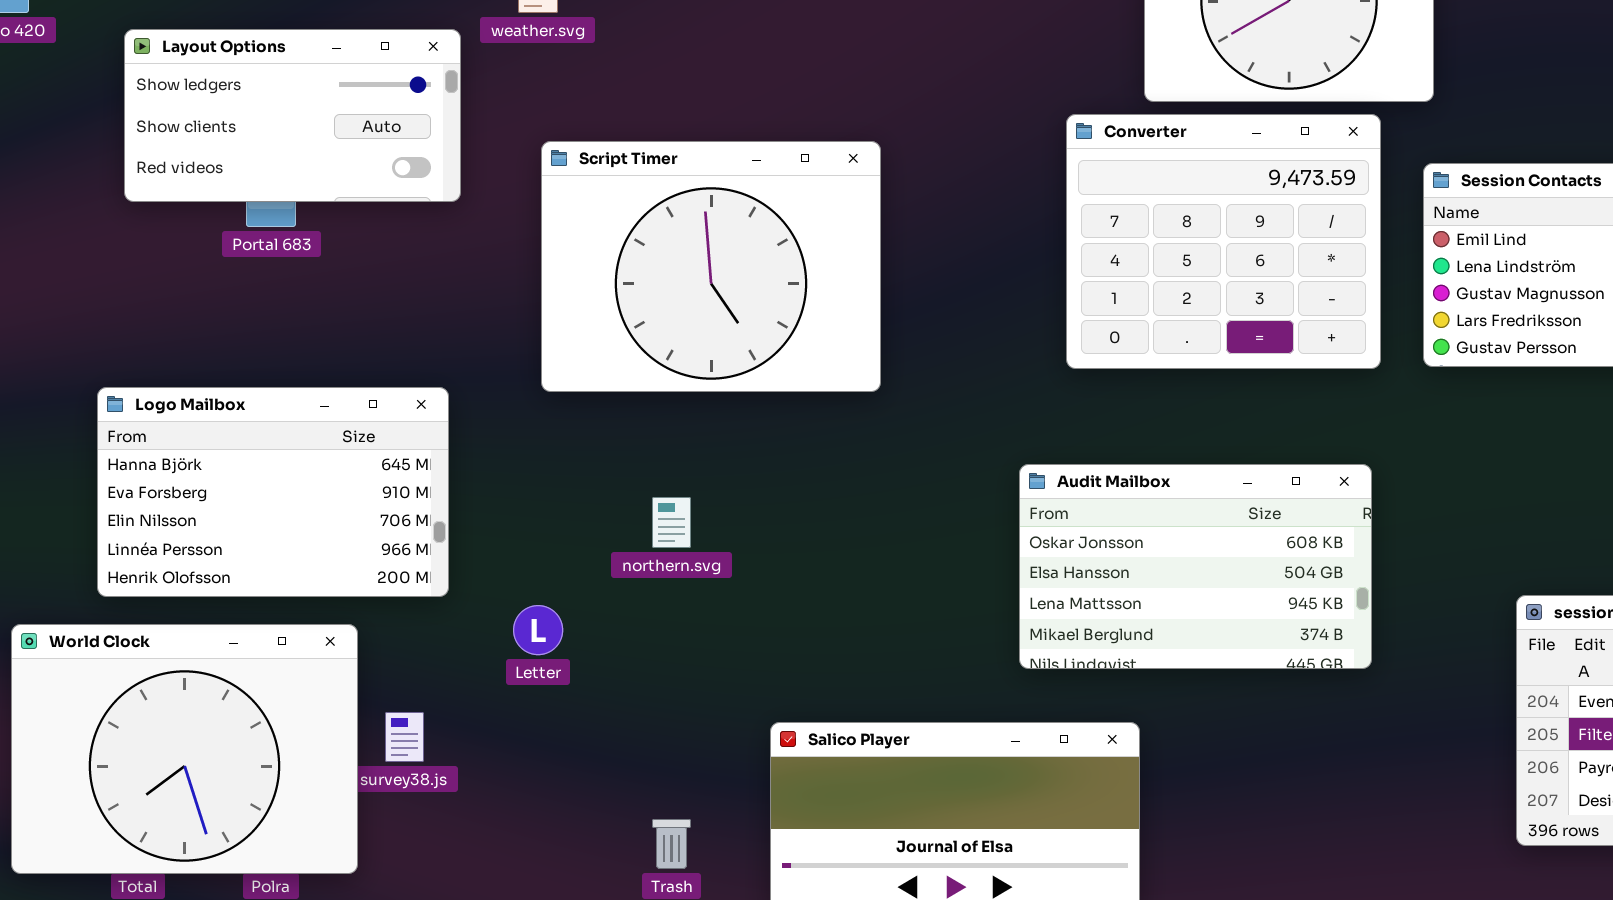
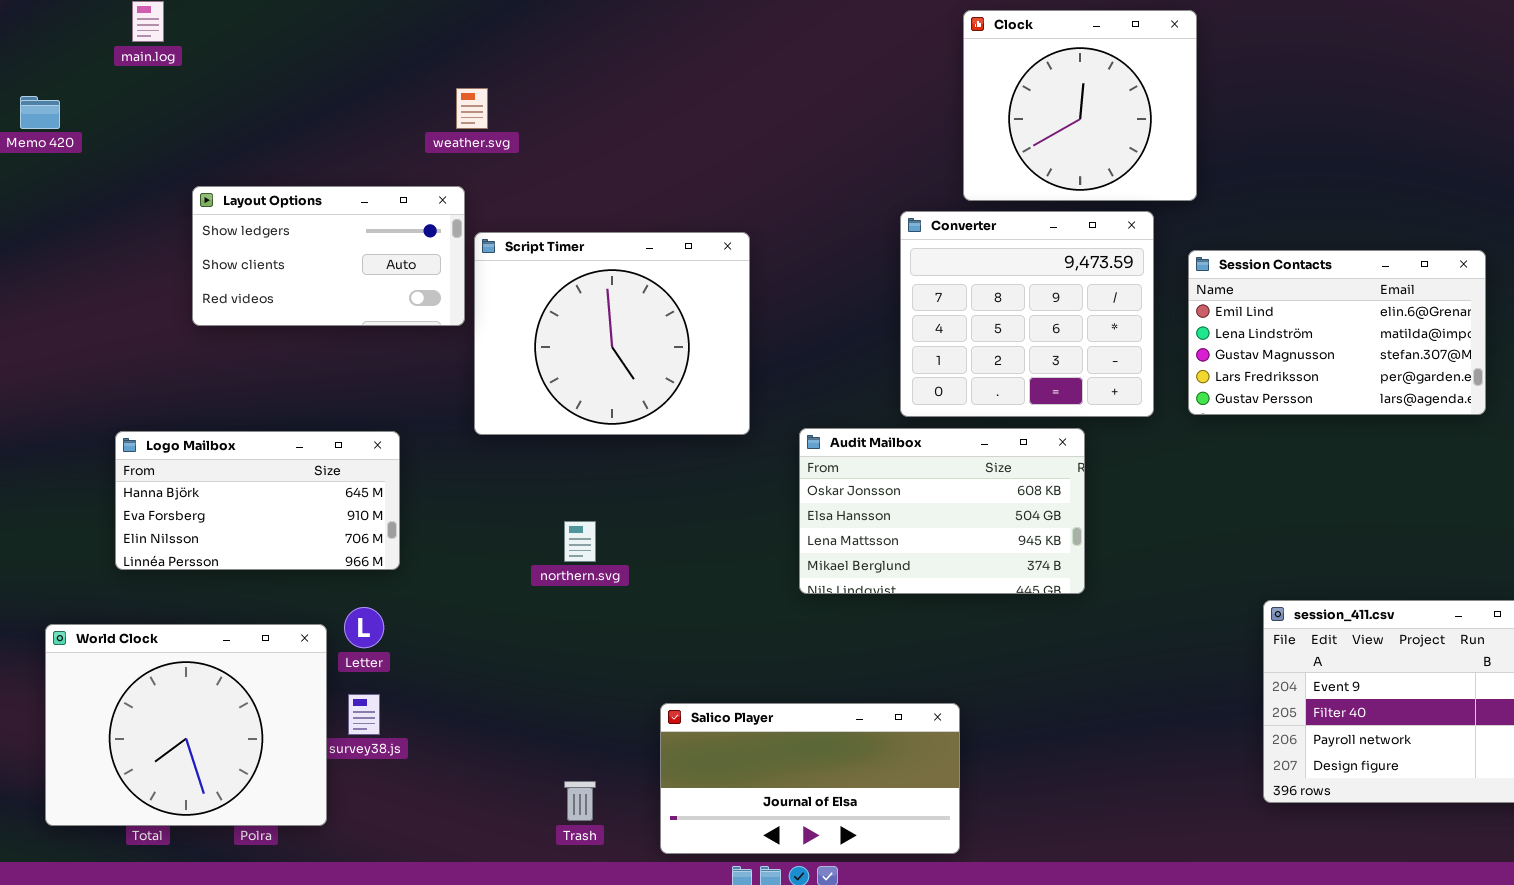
Layout Options: [124,29,461,202] -> [192,186,465,326], moved
Logo Mailbox: [97,387,449,597] -> [115,431,400,570], resized
Audit Mailbox: [1019,464,1372,669] -> [799,428,1085,594], moved
Letter: [513,605,563,655] -> [344,607,384,648], moved

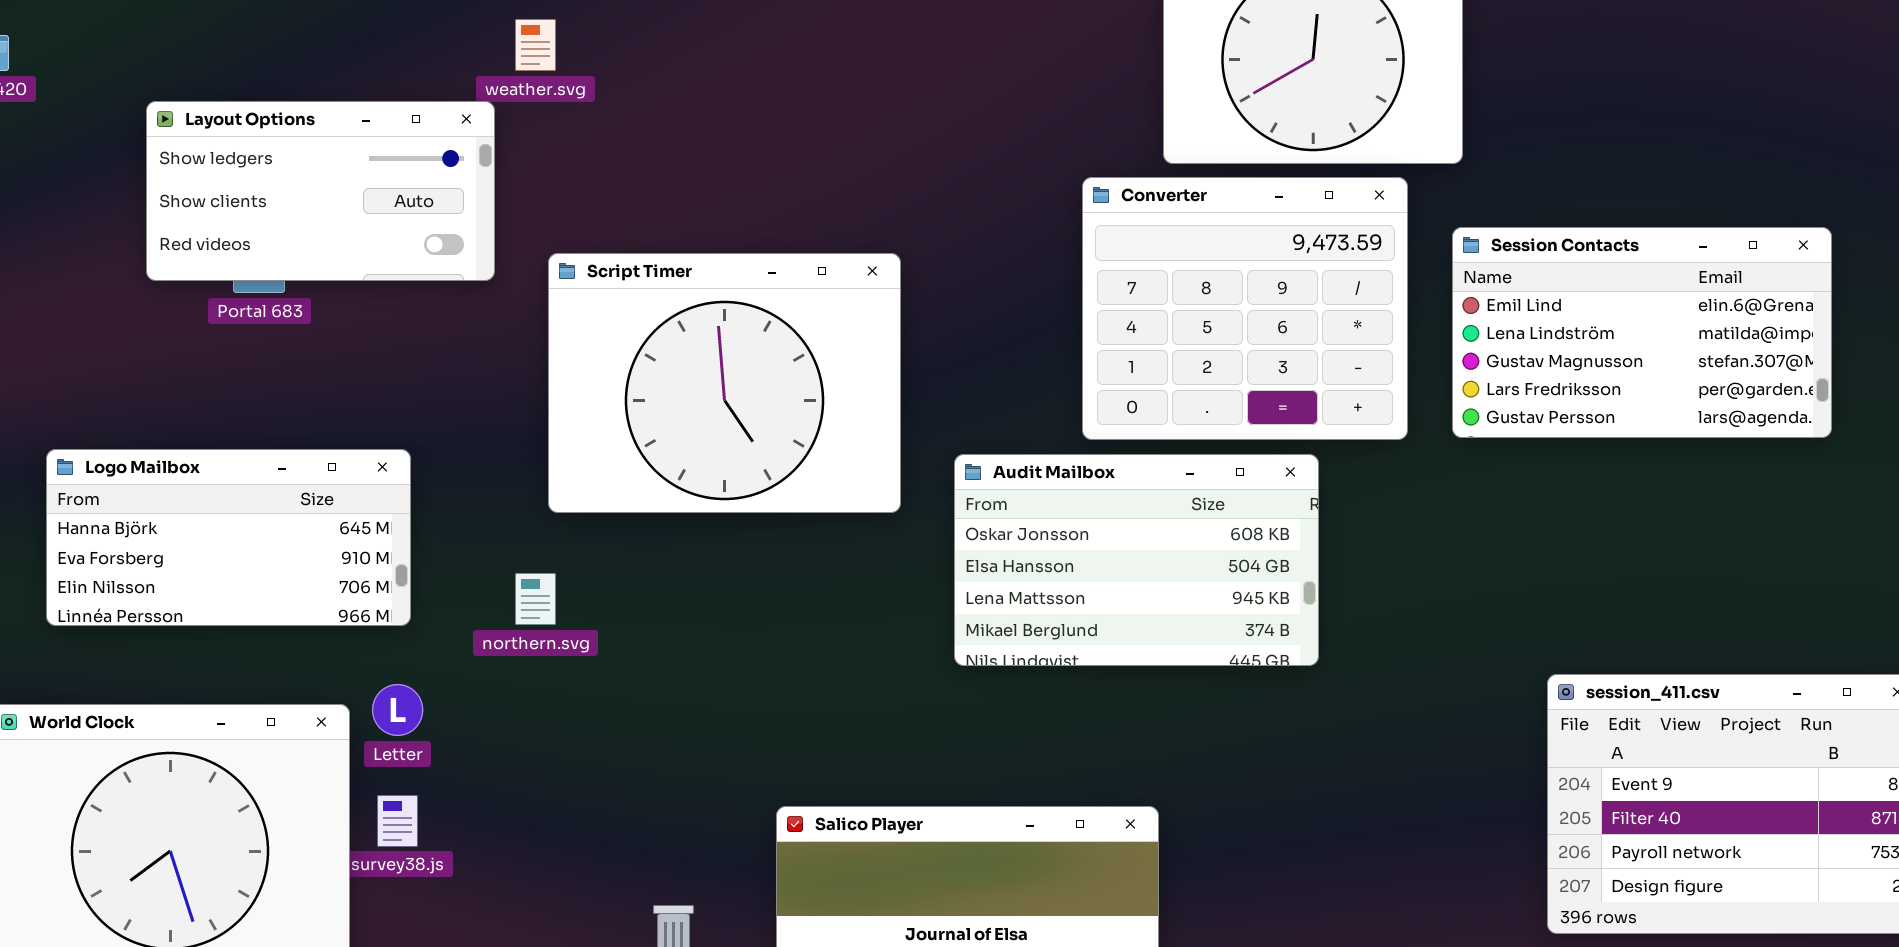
Layout Options: [192,186,465,326] -> [146,101,495,281], moved
Script Timer: [474,232,750,435] -> [548,253,901,513], moved
Logo Mailbox: [115,431,400,570] -> [46,449,411,626], moved
northern.svg: [564,521,596,562] -> [515,573,556,625], moved

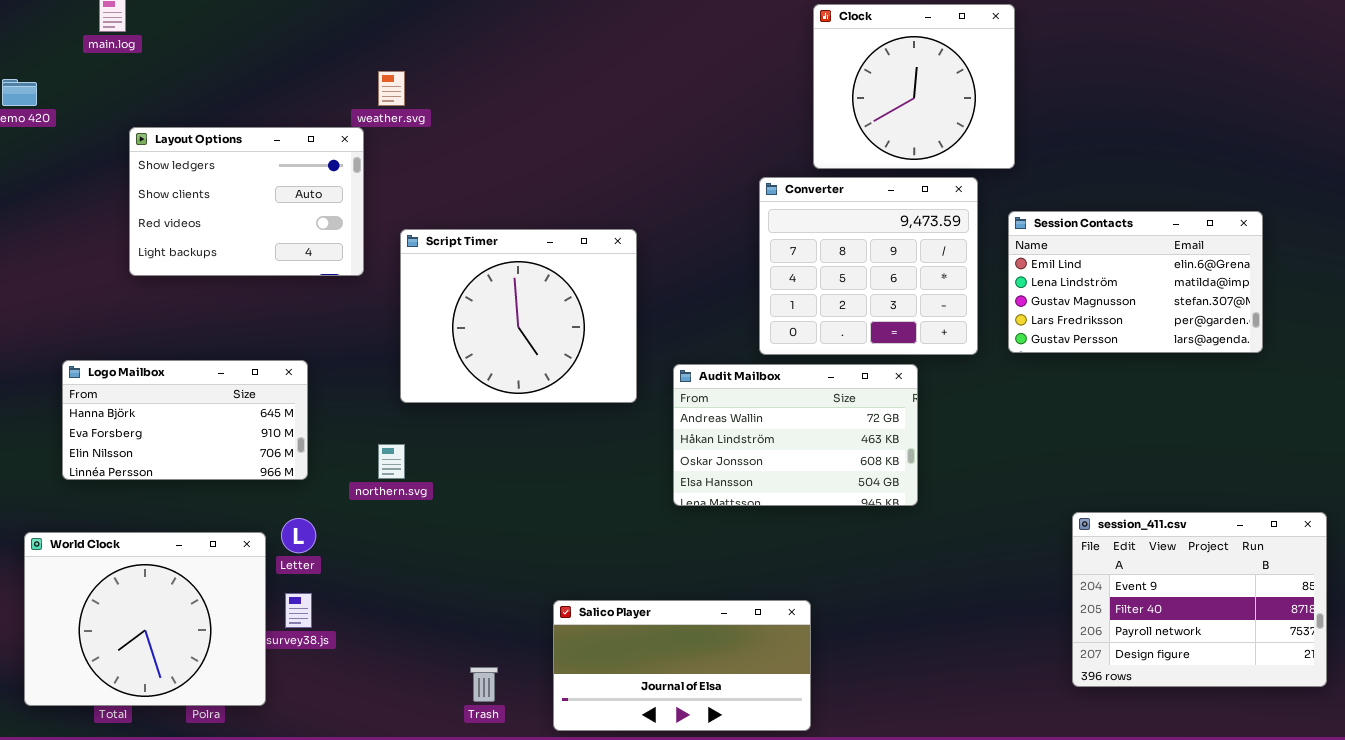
Layout Options: [146,101,495,281] -> [129,127,364,276], resized
Audit Mailbox: [954,454,1319,666] -> [673,364,918,506], scrolled up 2 rows

